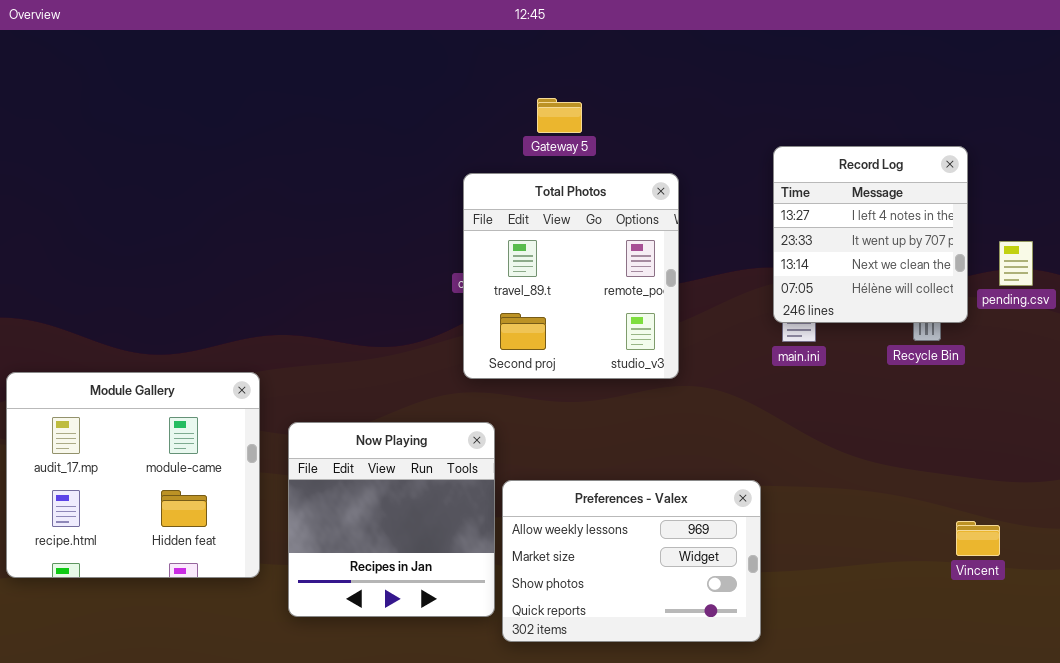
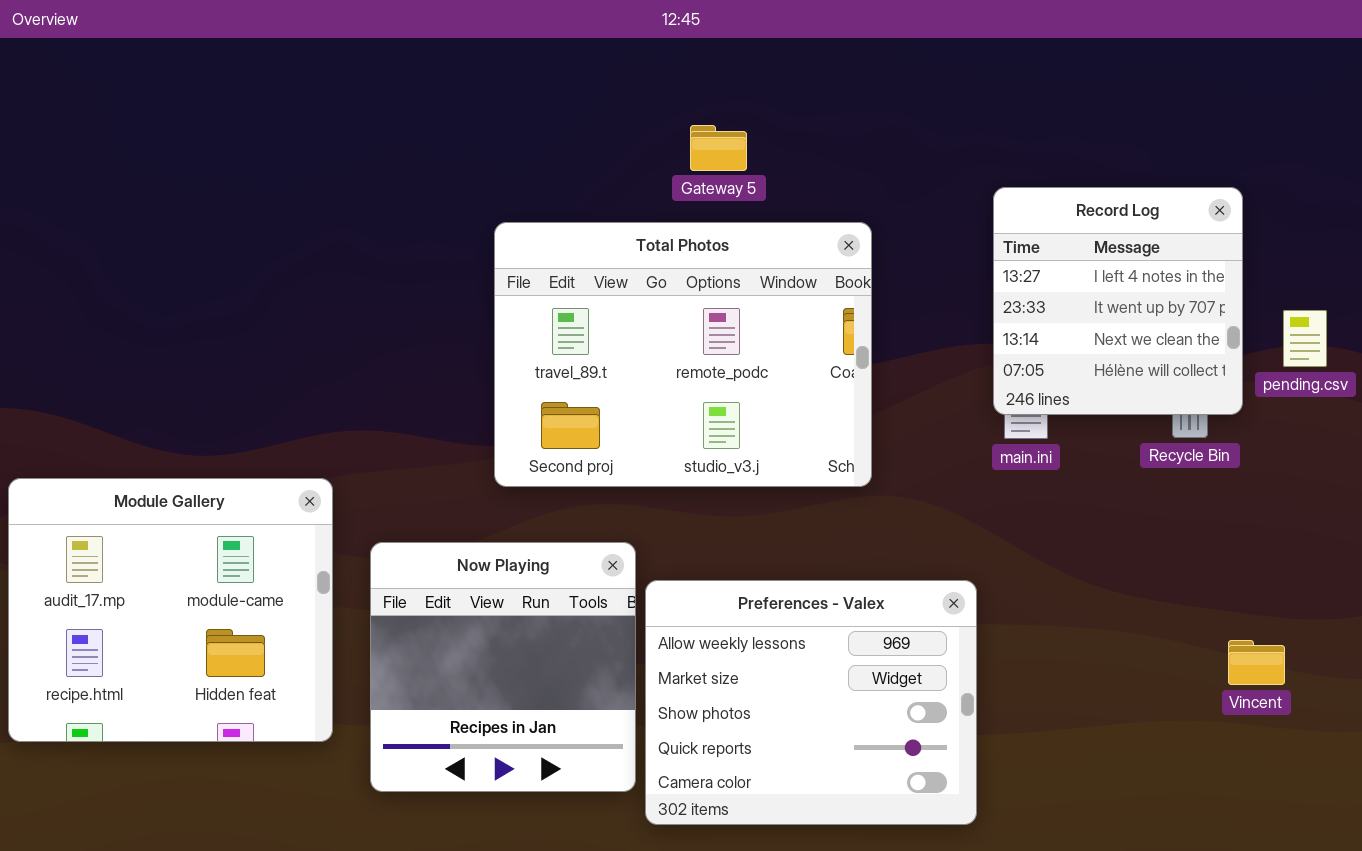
Total Photos: [463,173,679,379] -> [494,222,872,487], resized
Preferences - Valex: [502,480,761,642] -> [645,580,977,825], resized
Vincent: [956,521,1000,556] -> [1228,640,1285,685], moved

